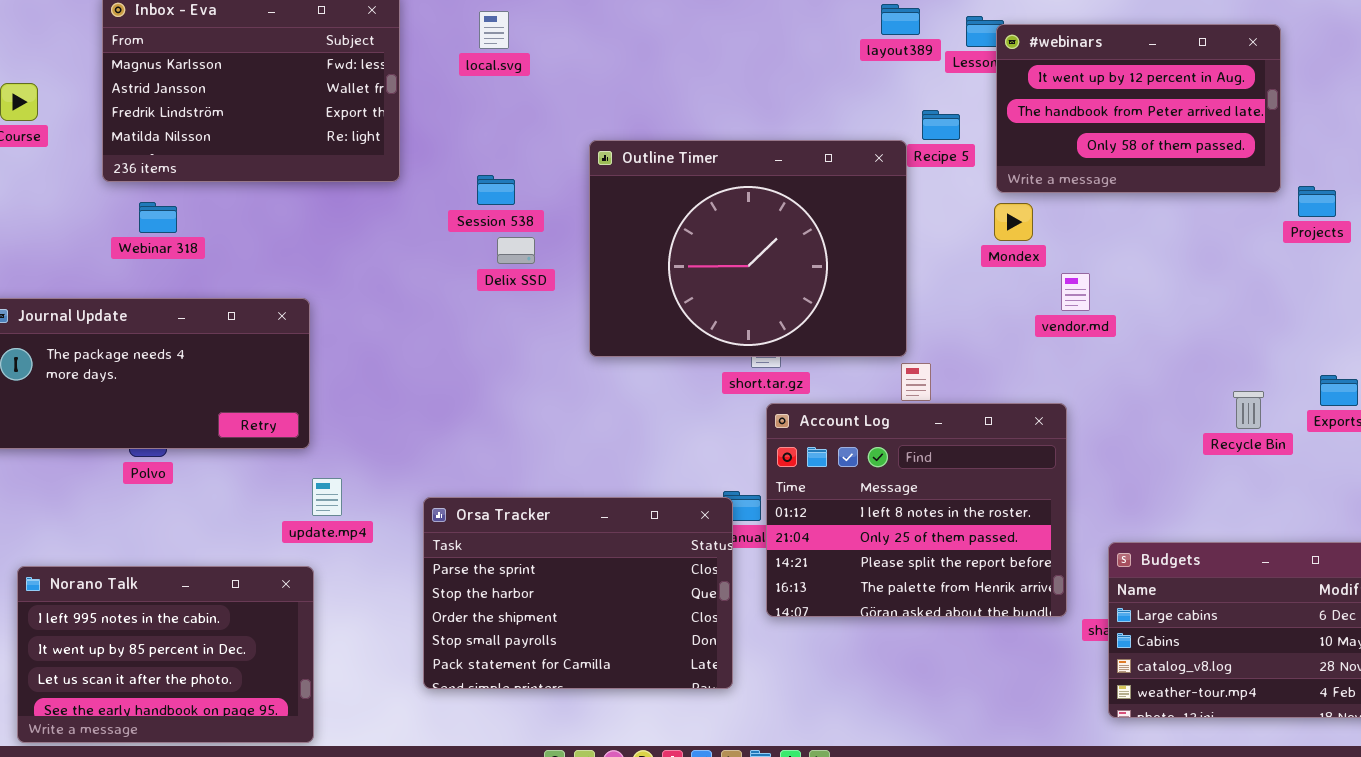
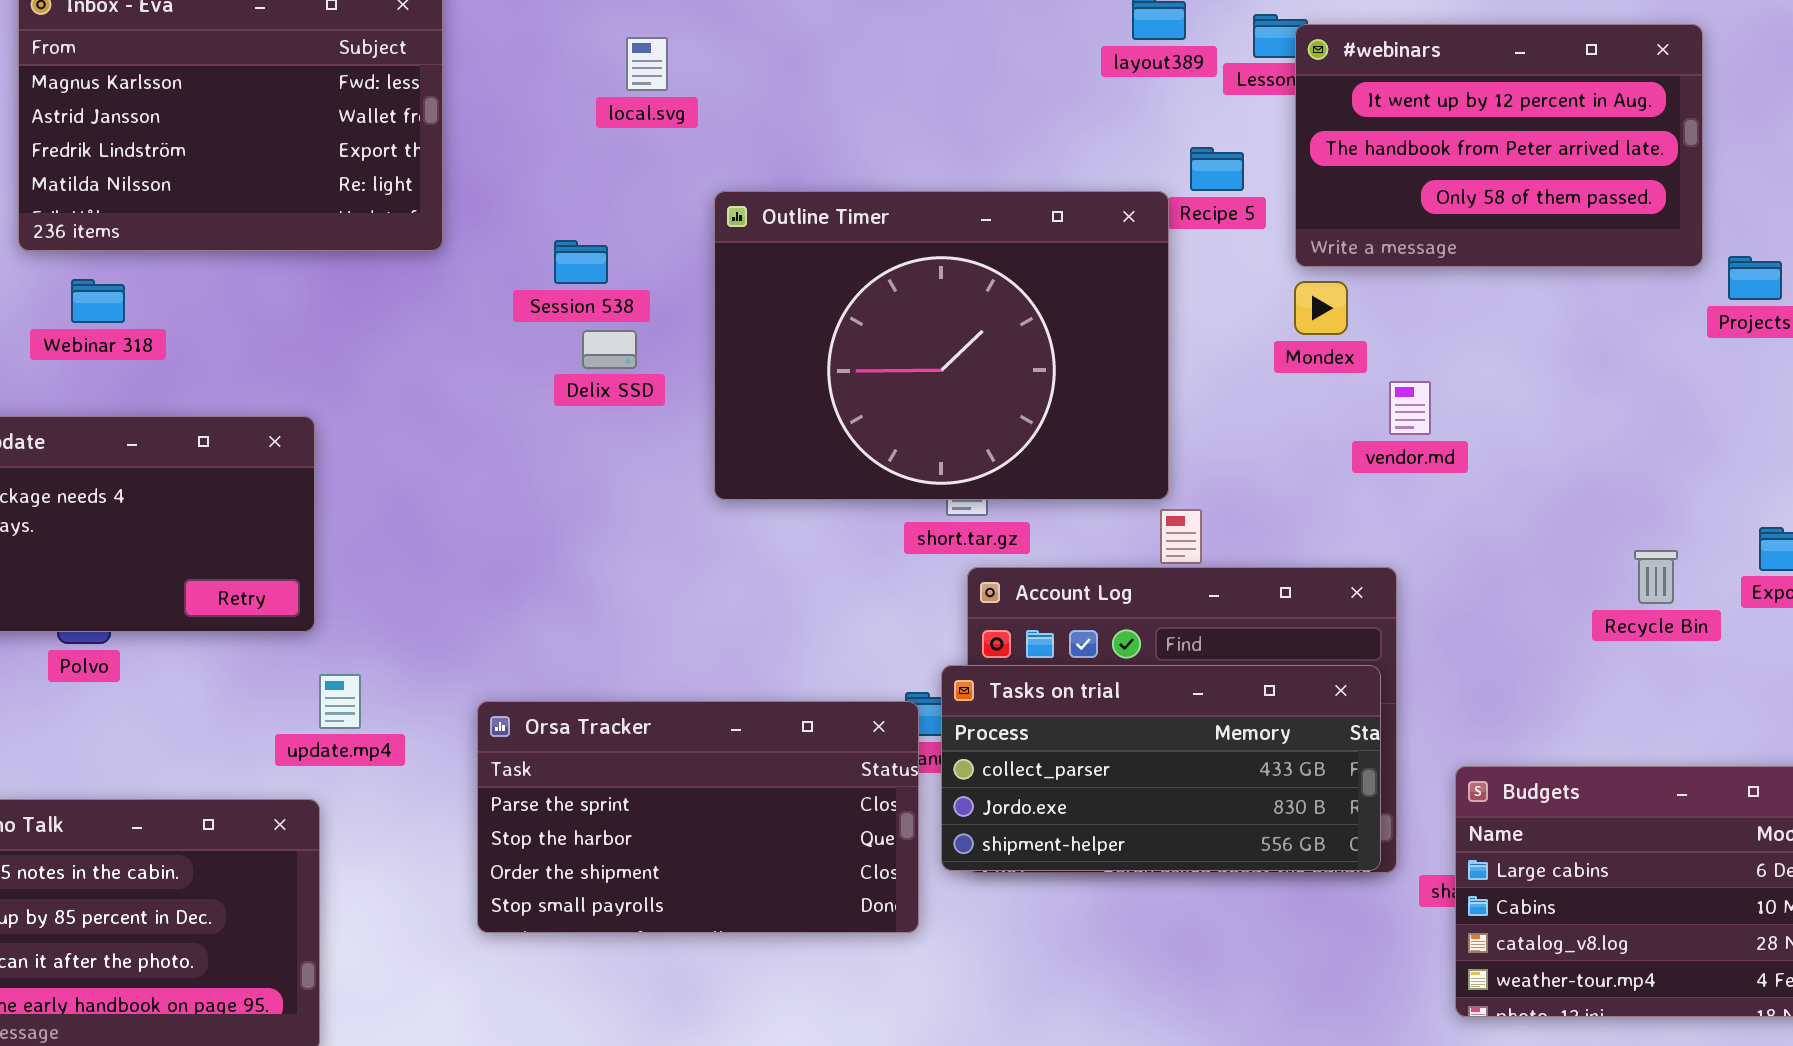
local.svg: [479,11,509,49] -> [626,37,668,91], moved
Tasks on trial: none -> [941,665,1381,871], opened
Orsa Tracker: [423,497,733,689] -> [477,701,919,933], resized

